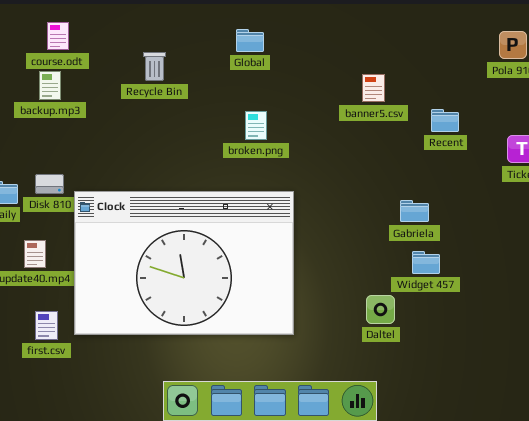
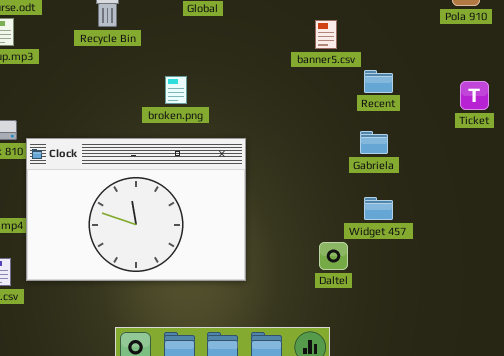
Recent: [431,109,459,132] -> [364,70,393,93], moved
broken.png: [245,111,267,140] -> [165,76,187,104], moved
Gabriela: [400,200,429,222] -> [360,131,388,154], moved

